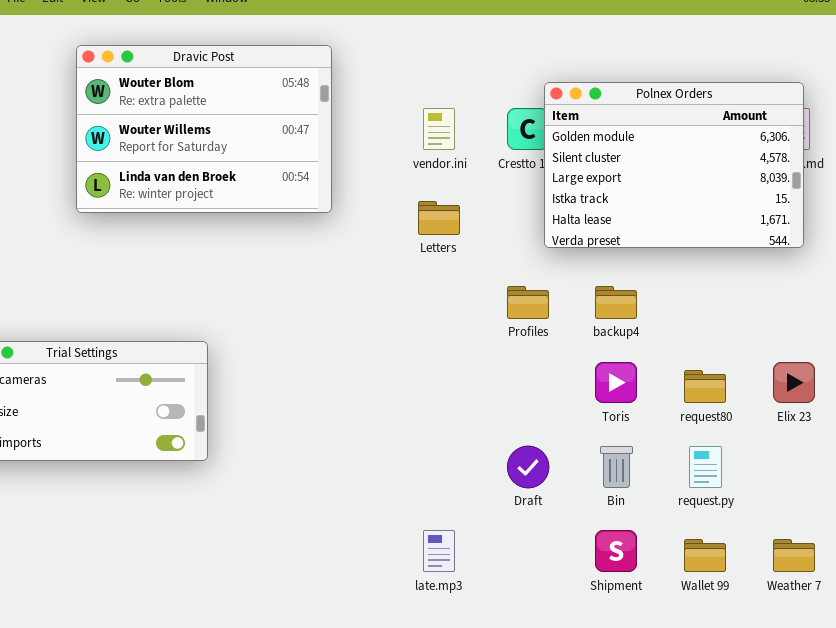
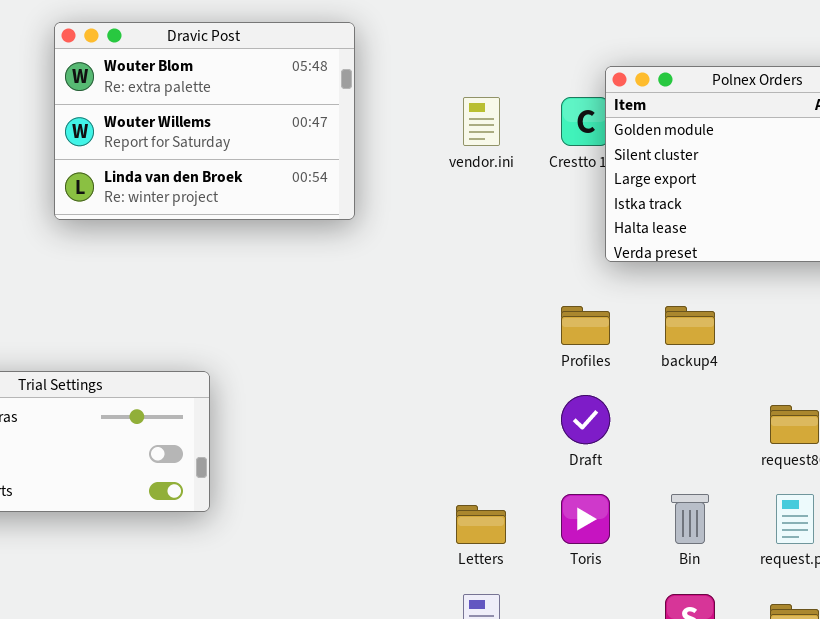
Letters: [418,201,460,235] -> [456,505,506,544], moved
Toris: [595,362,637,403] -> [561,494,610,544], moved
Draft: [507,446,549,488] -> [561,395,610,444], moved

